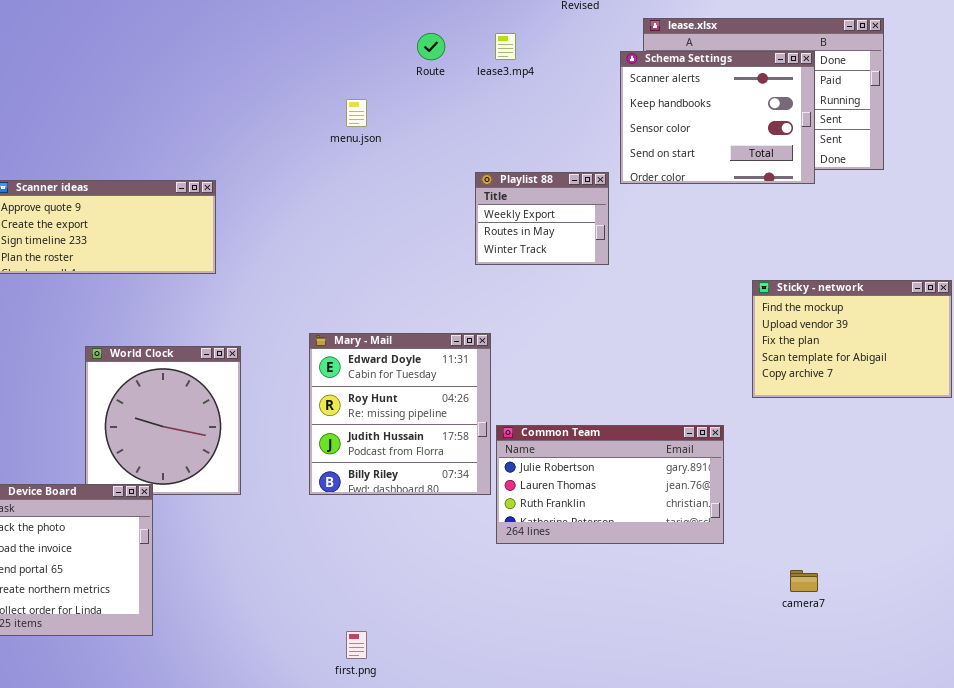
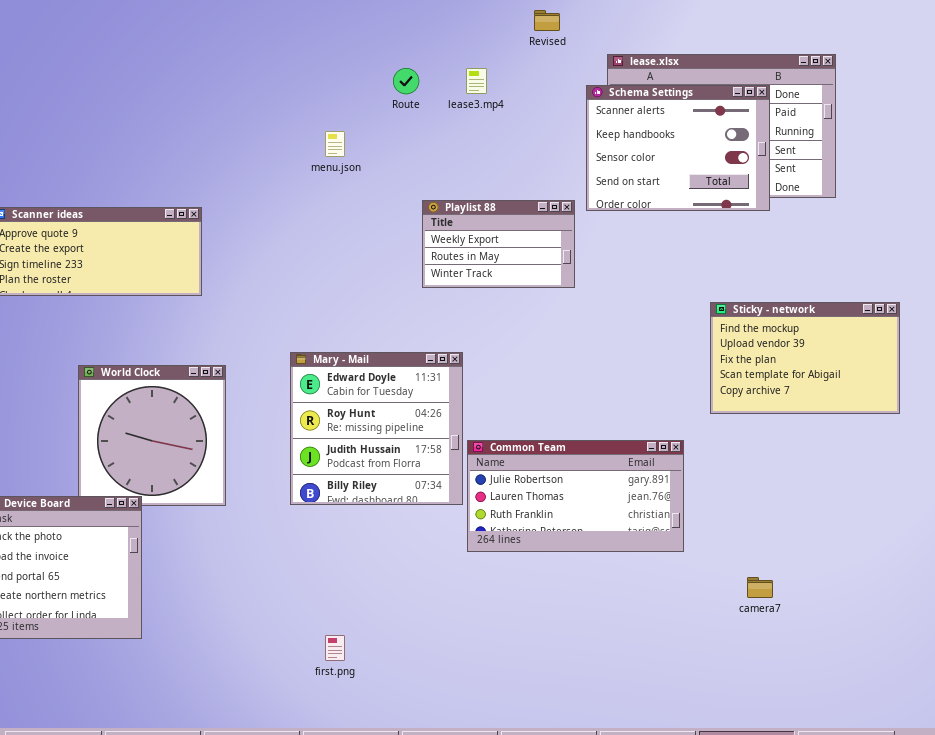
Playlist 88: [475,172,609,265] -> [422,200,575,288], resized

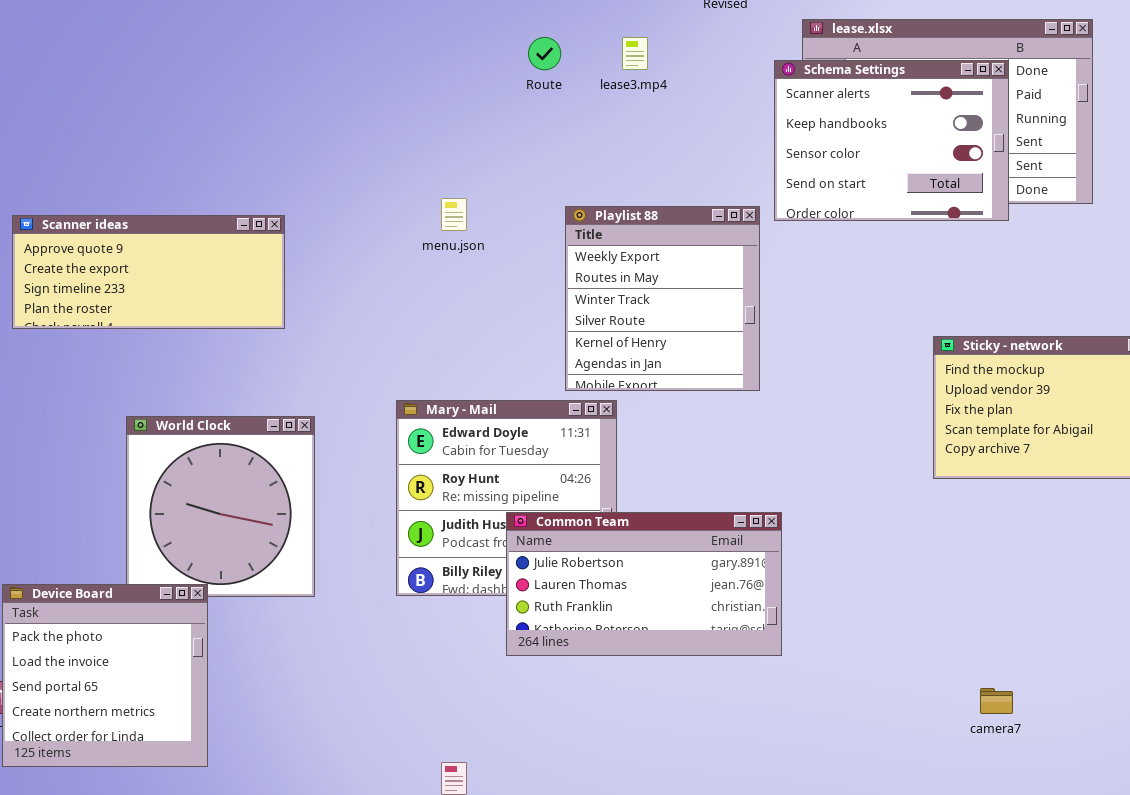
menu.json: [325,131,345,157] -> [441,198,467,231], moved
Playlist 88: [422,200,575,288] -> [565,206,760,391], resized
Common Team: [467,440,684,552] -> [506,512,782,656], moved

